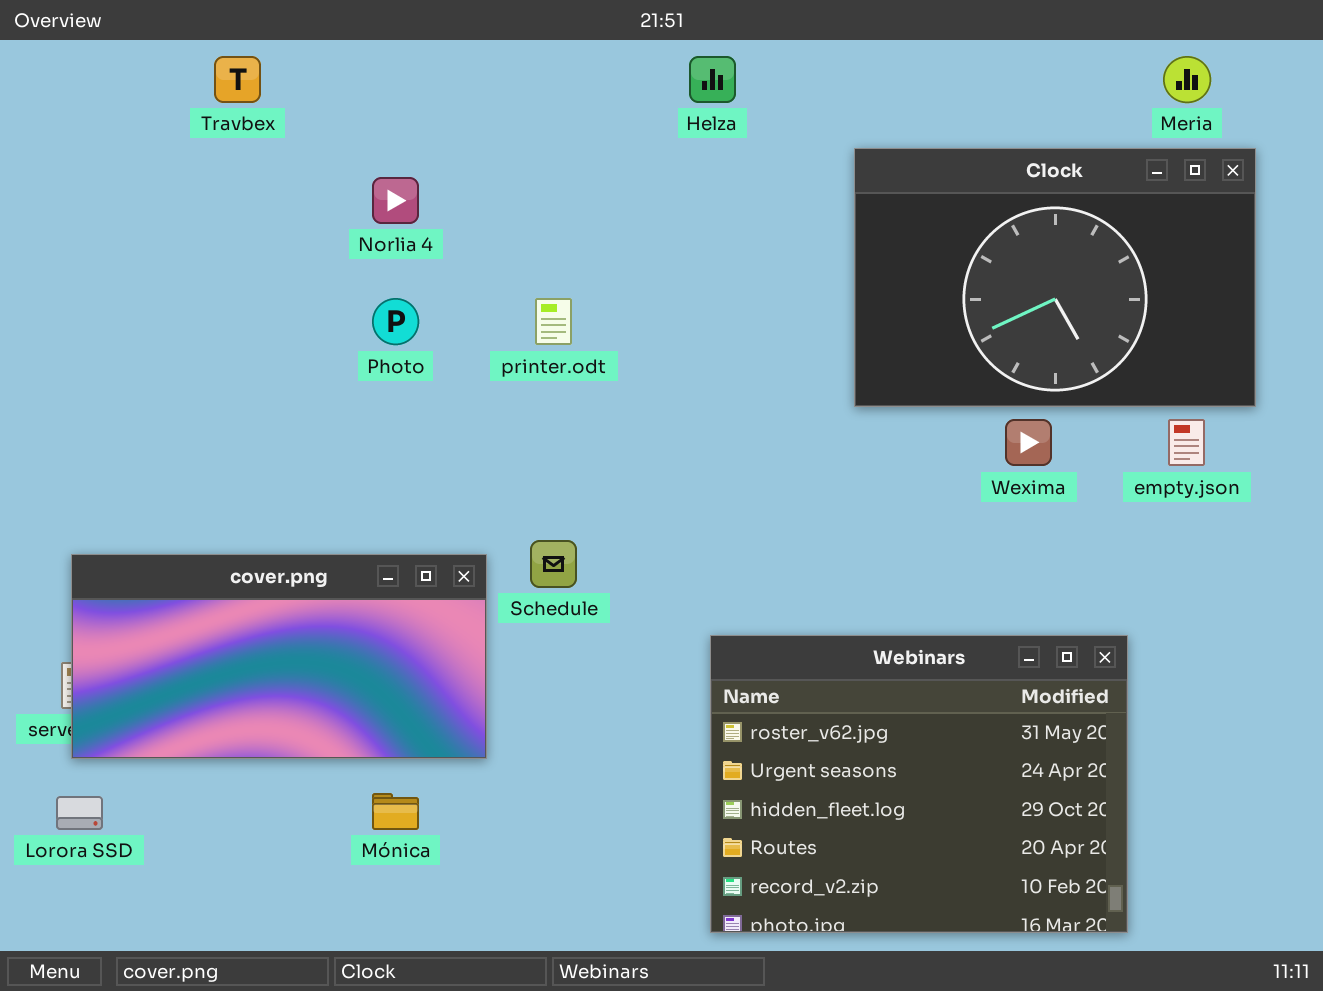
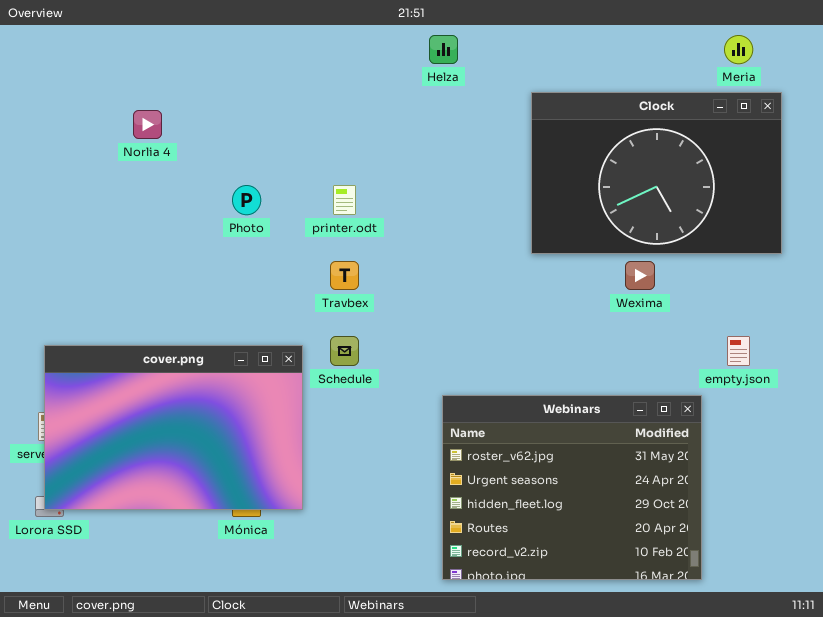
Travbex: [214,56,261,103] -> [330,261,359,290], moved
Norlia 4: [372,177,419,224] -> [133,110,162,139], moved
empty.json: [1168,419,1205,466] -> [727,336,750,366], moved
cover.png: [71,554,487,759] -> [44,345,303,510], resized

